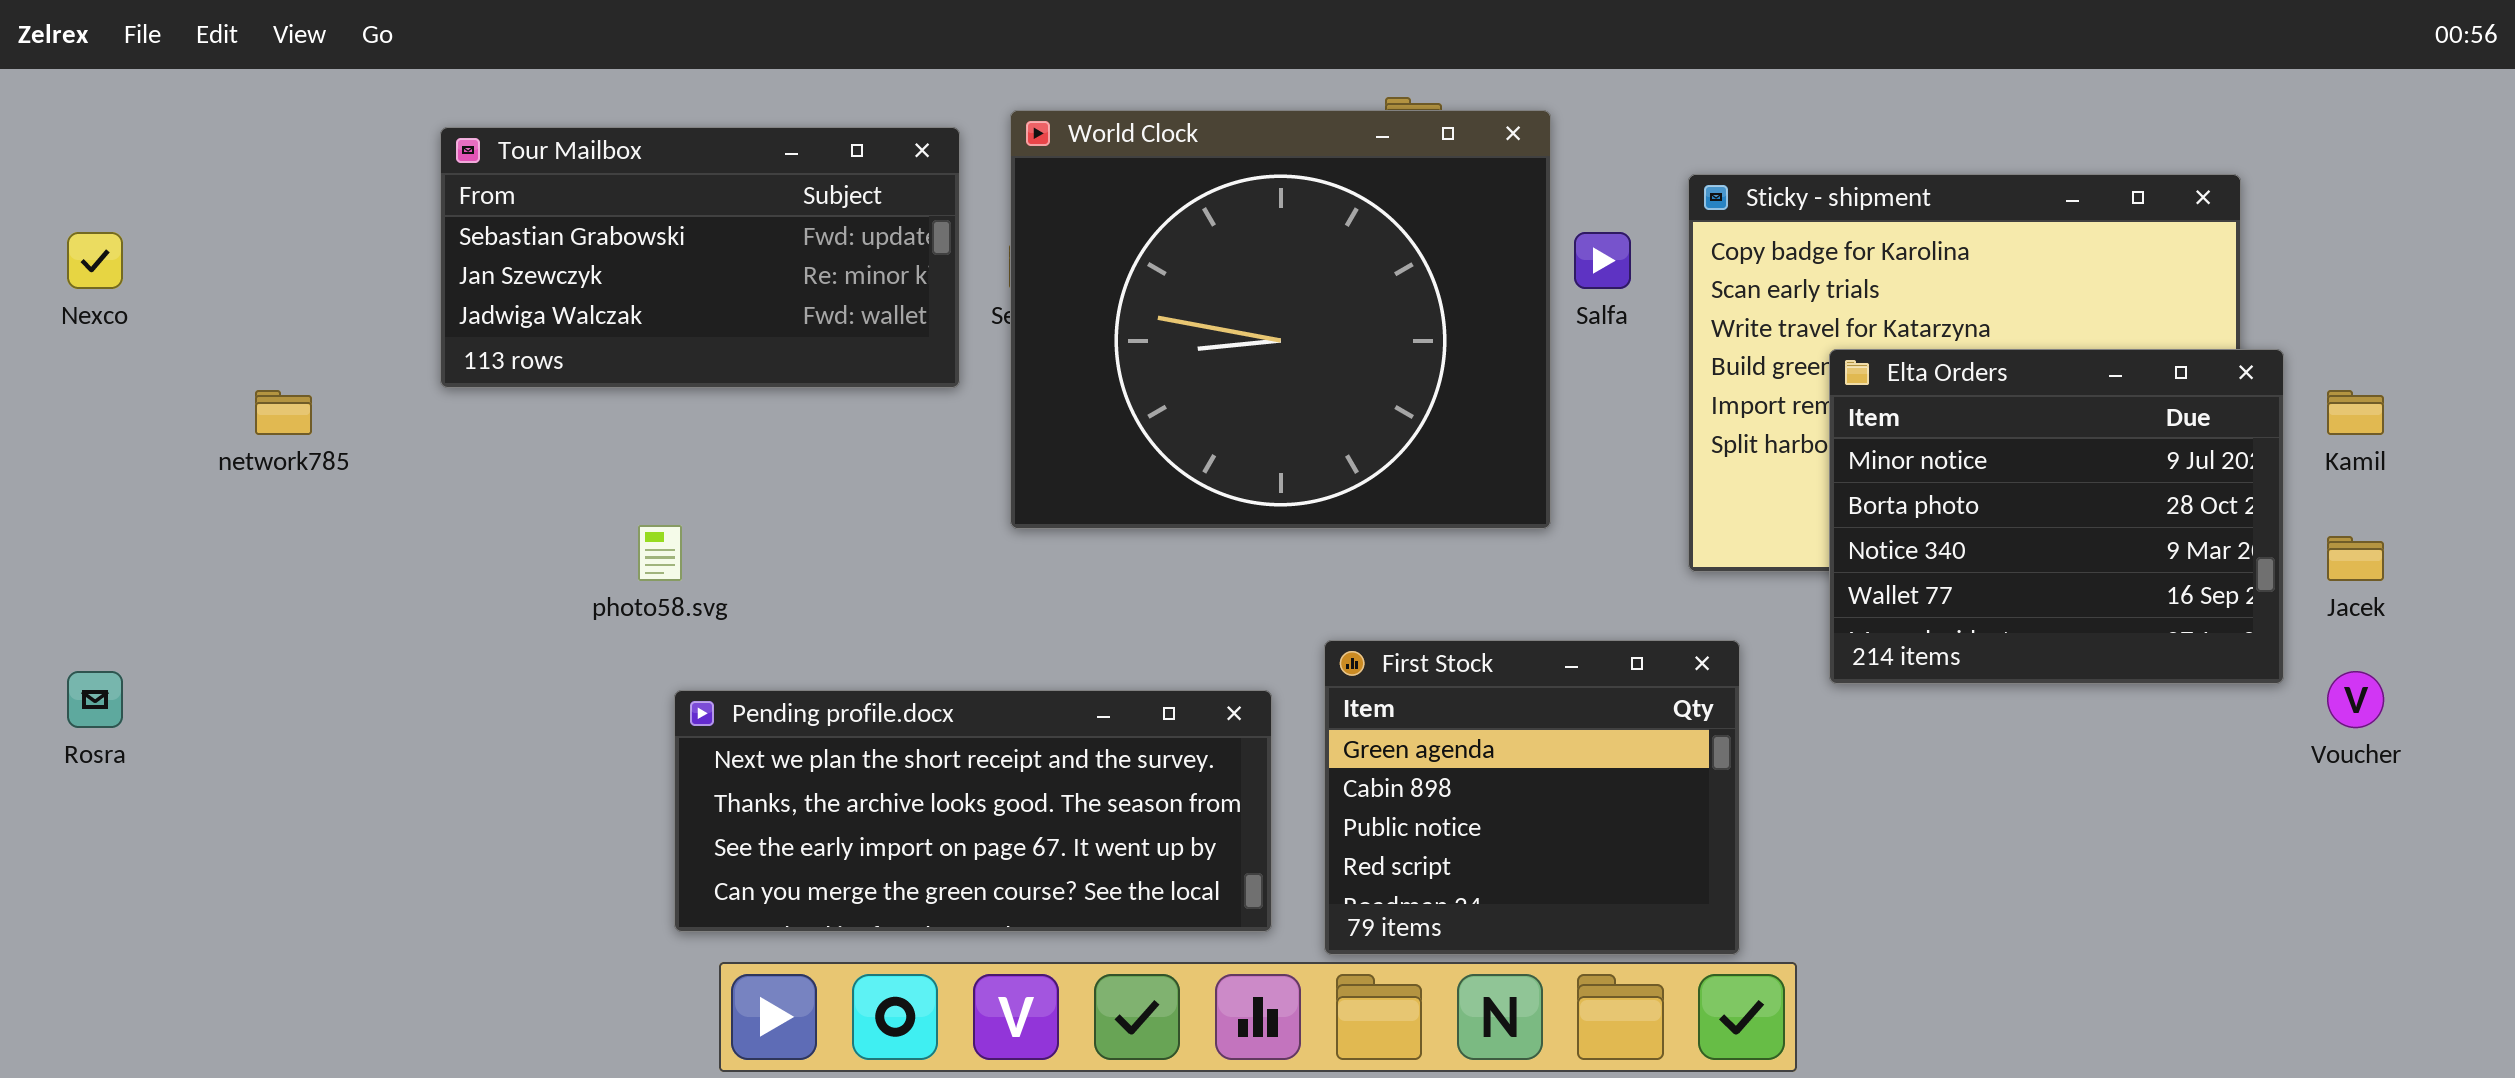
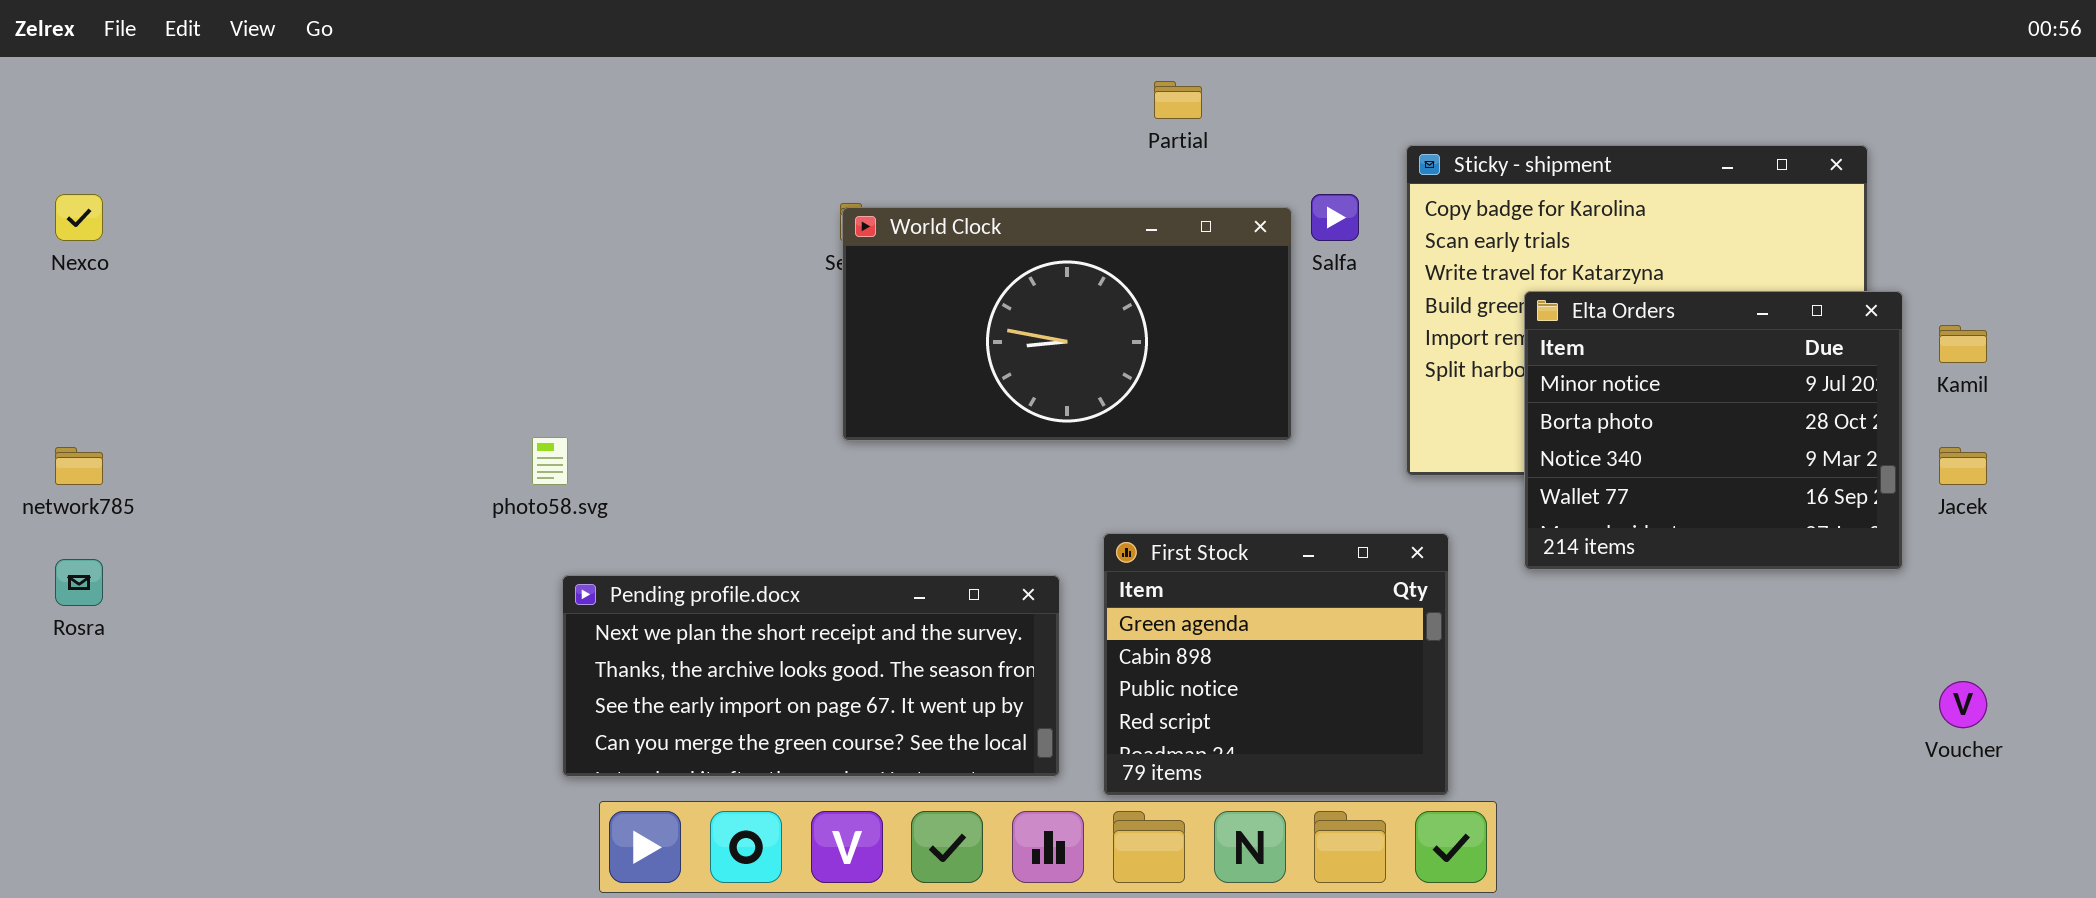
World Clock: [1010,110,1551,529] -> [842,207,1292,441], resized
Tour Mailbox: [440,127,960,388] -> none, closed
network785: [255,390,312,435] -> [55,447,103,485], moved
Voucher: [2327,671,2384,728] -> [1939,681,1987,728], moved

